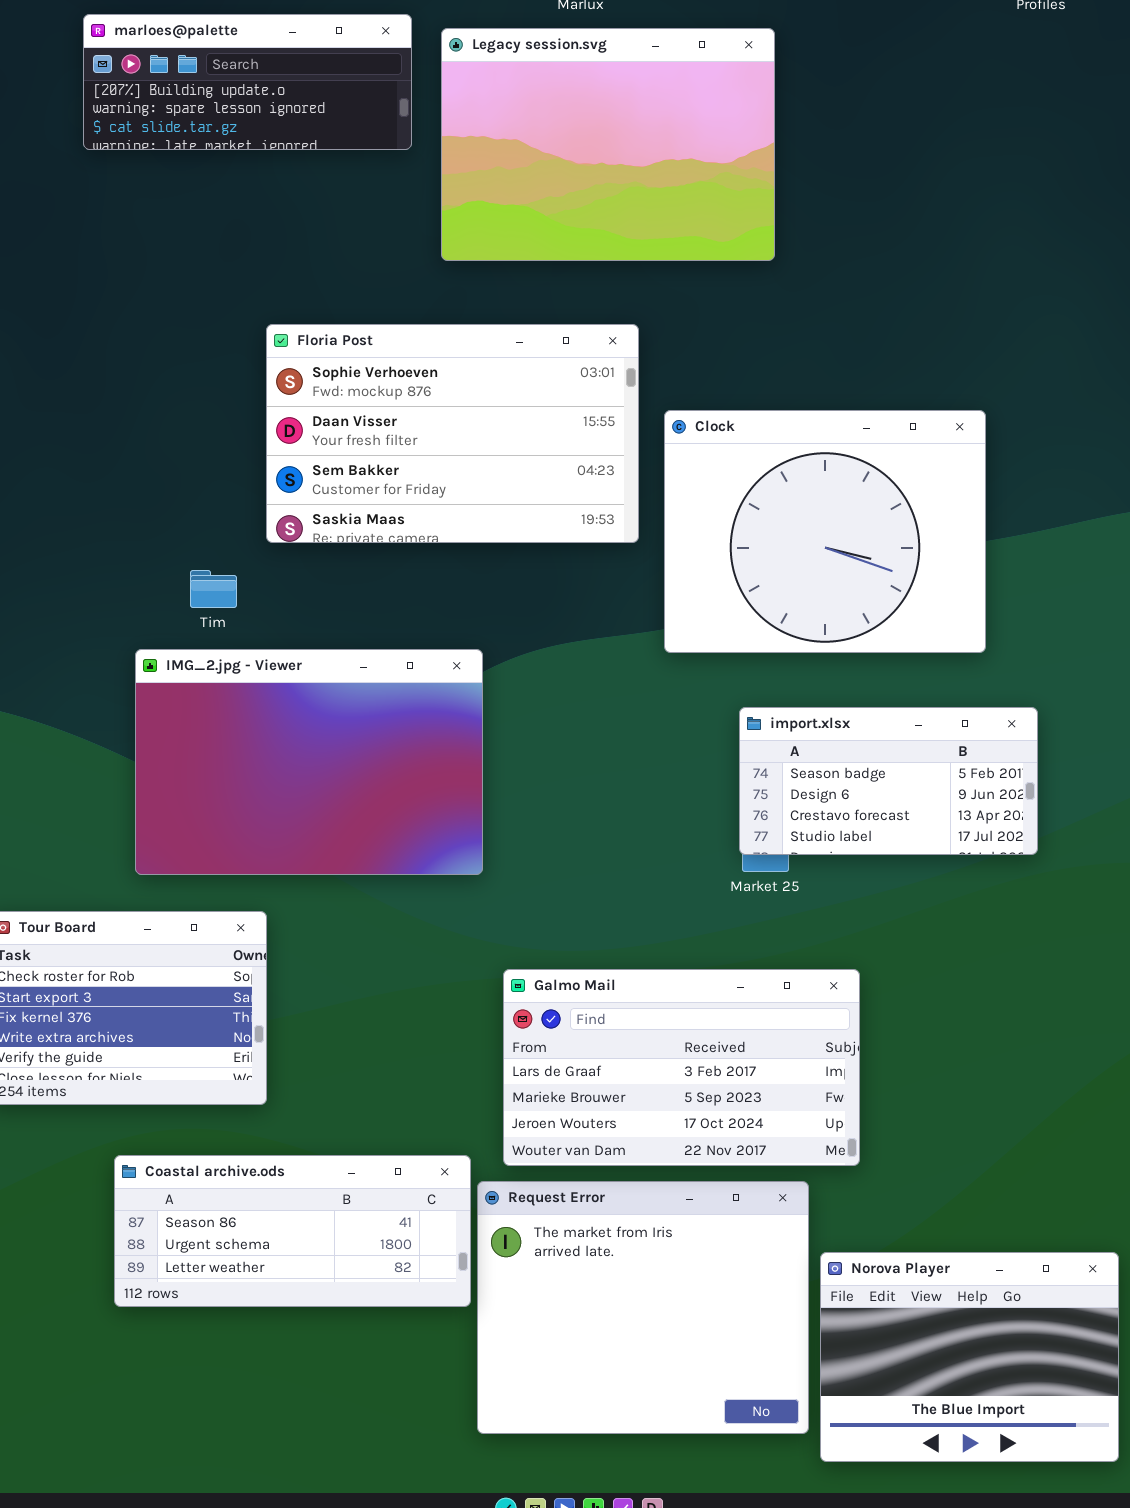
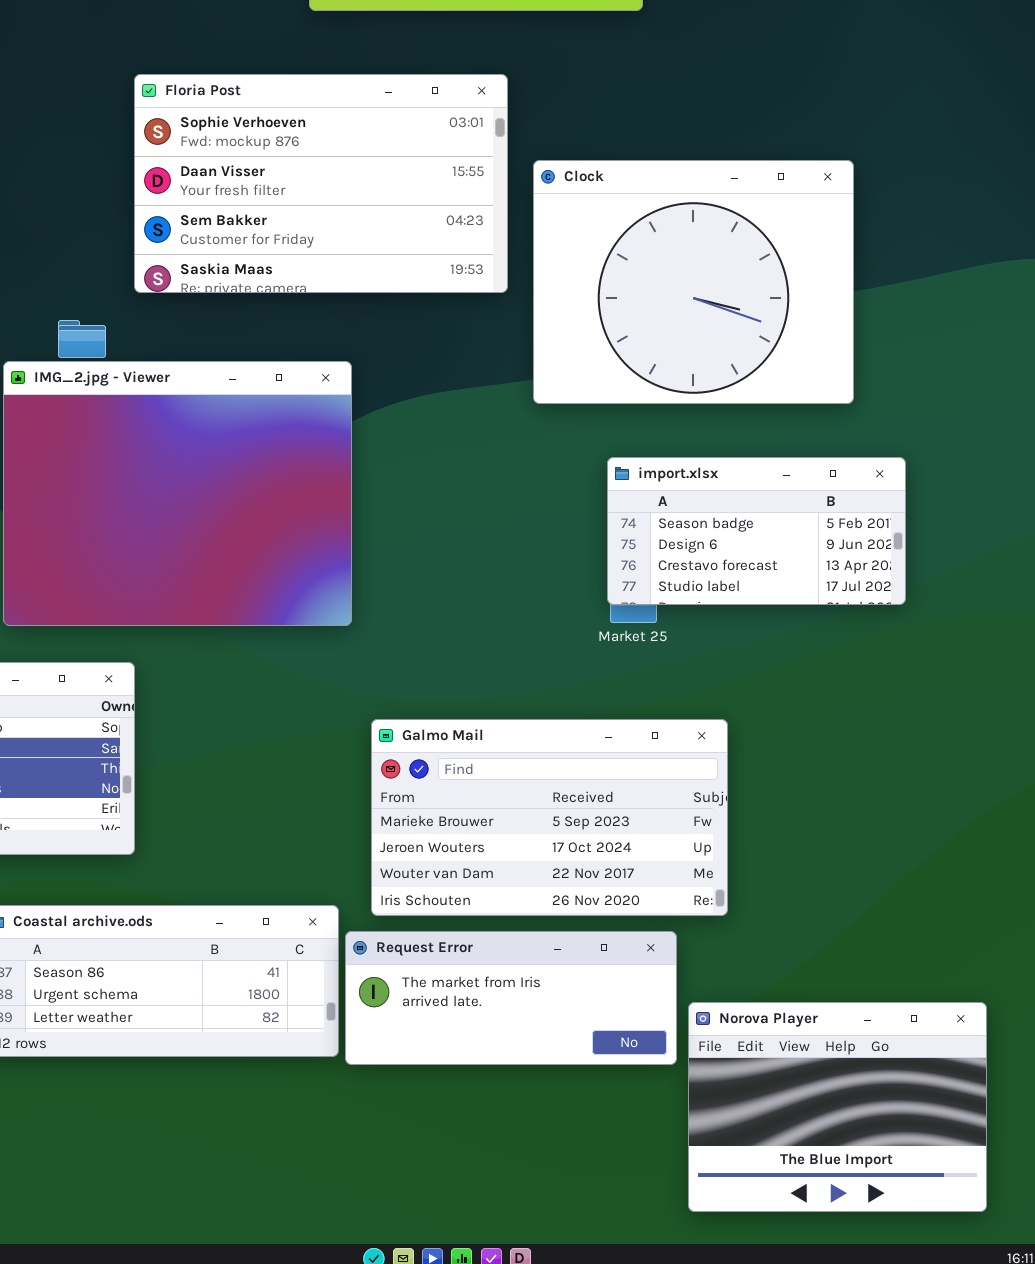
IMG_2.jpg - Viewer: [135,649,483,875] -> [3,361,352,626], resized
Galmo Mail: [503,969,860,1166] -> [371,719,728,916], scrolled down 1 row
Request Error: [477,1181,809,1434] -> [345,931,677,1065], resized

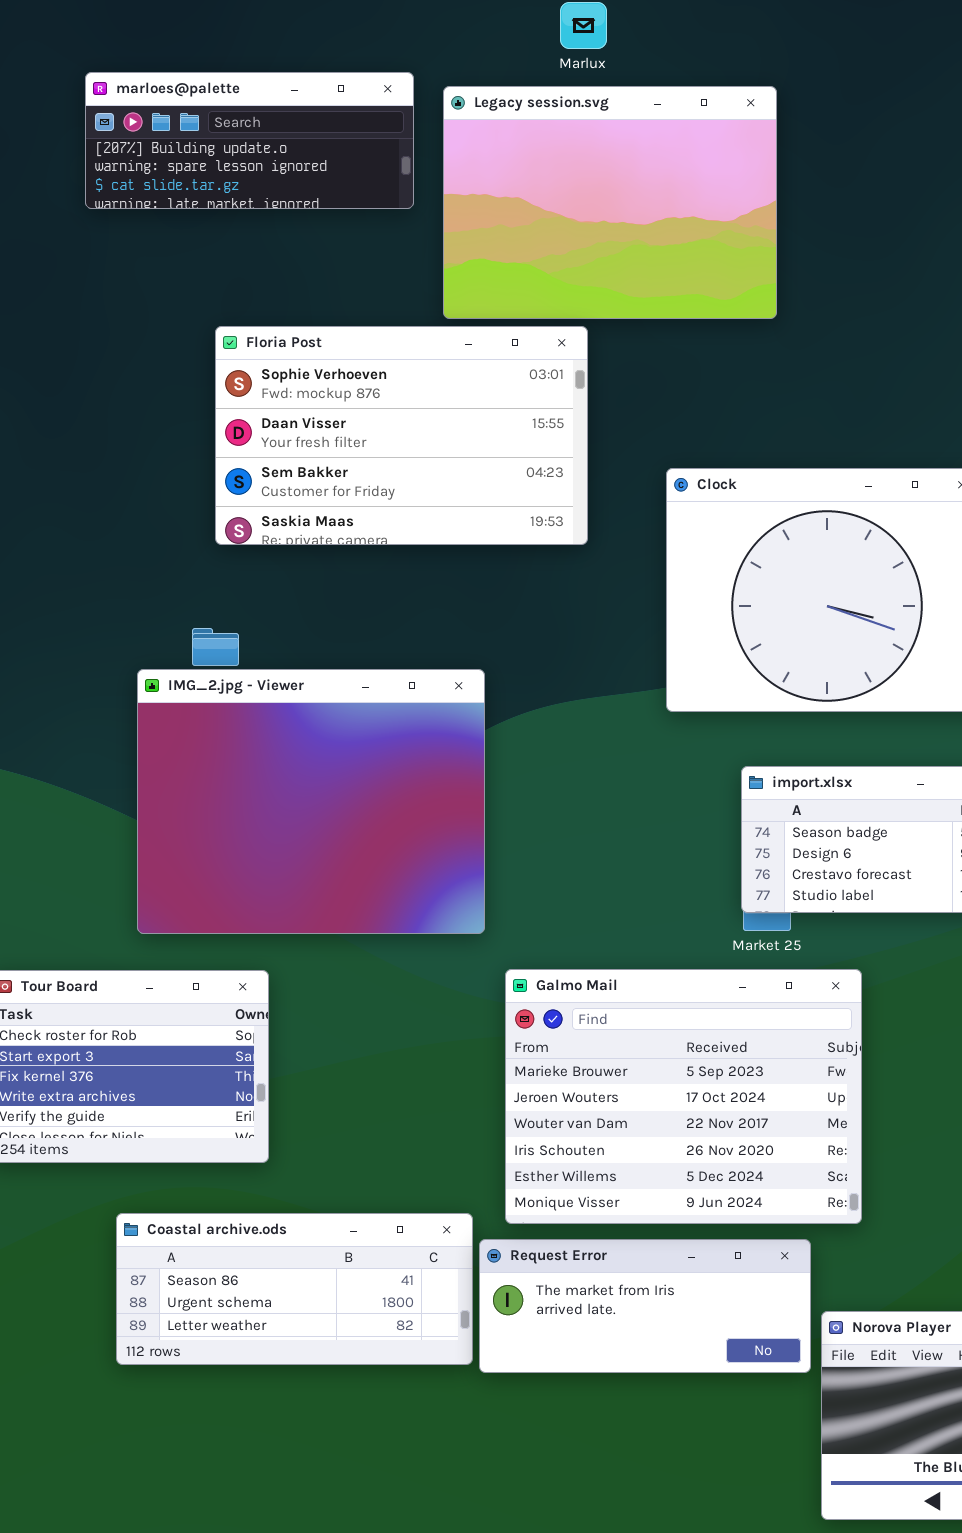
Floria Post: [134,74,508,293] -> [215,326,588,545], moved
Galmo Mail: [371,719,728,916] -> [505,969,862,1224], resized

